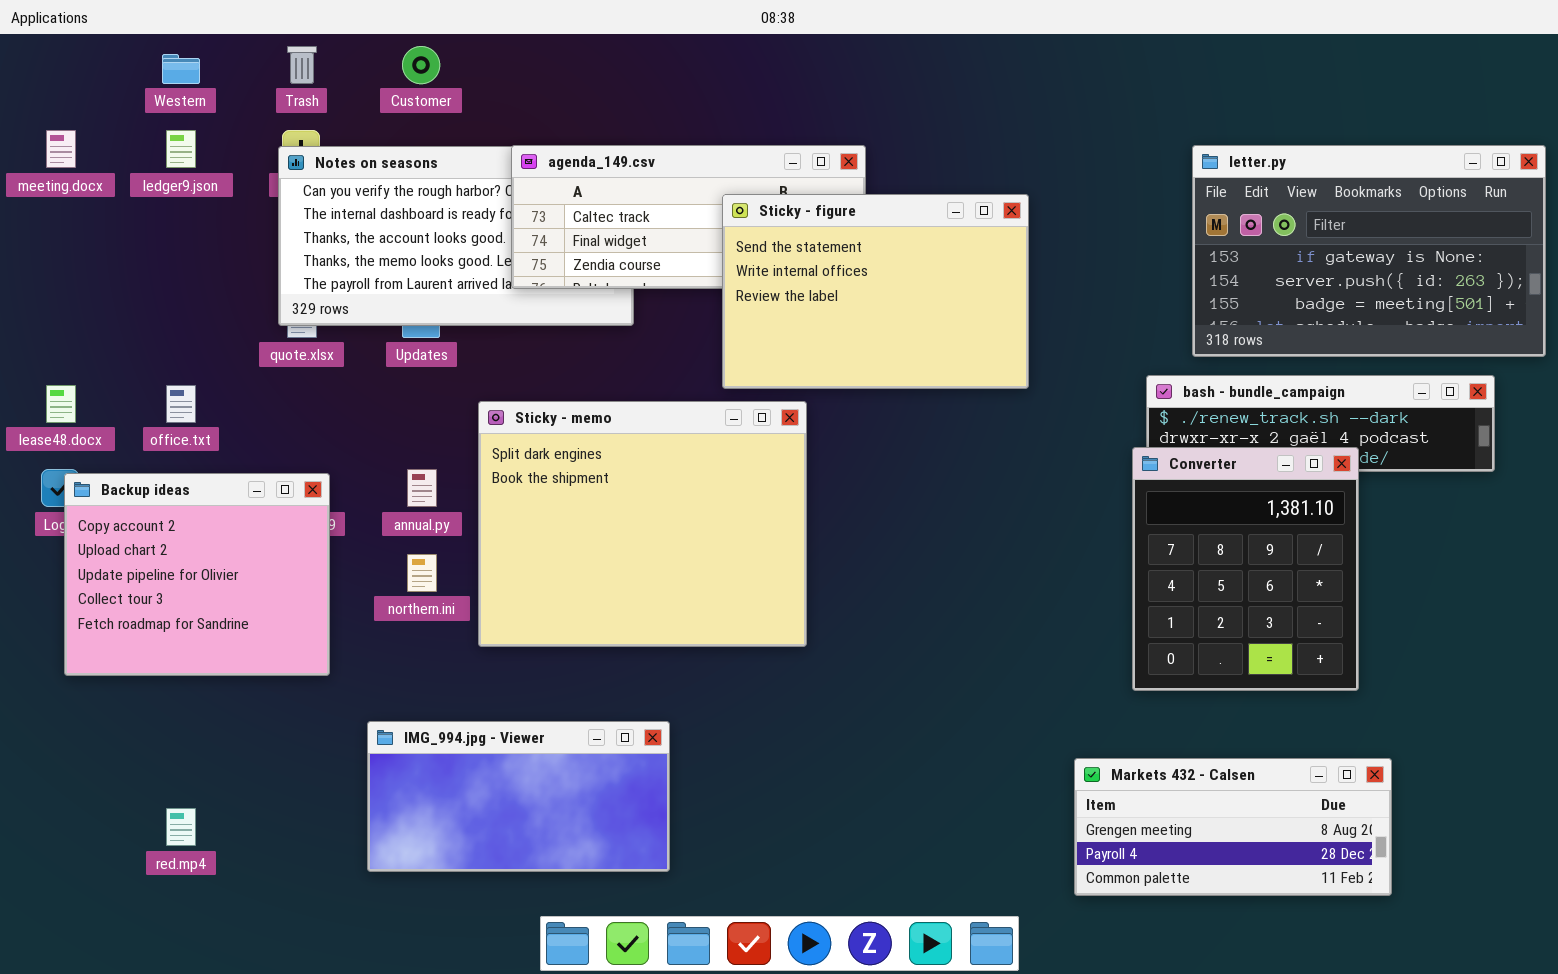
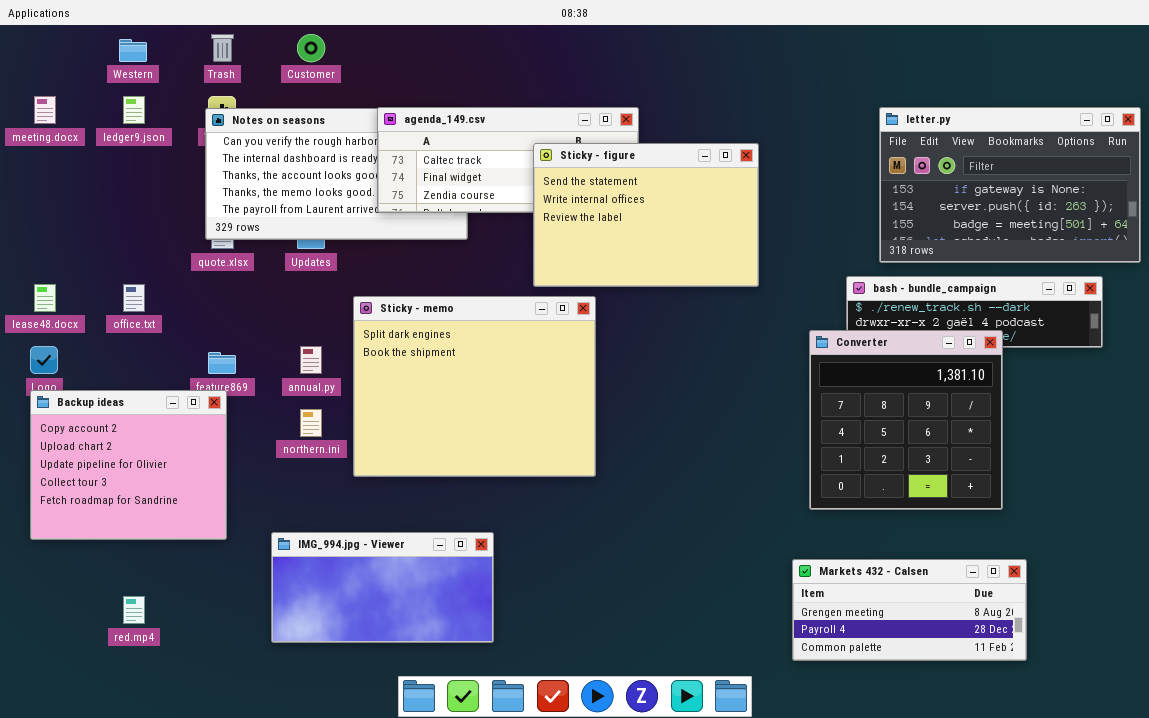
Converter: [1132,447,1359,691] -> [809,330,1003,510], resized
Backup ideas: [64,473,330,676] -> [30,390,227,540], moved

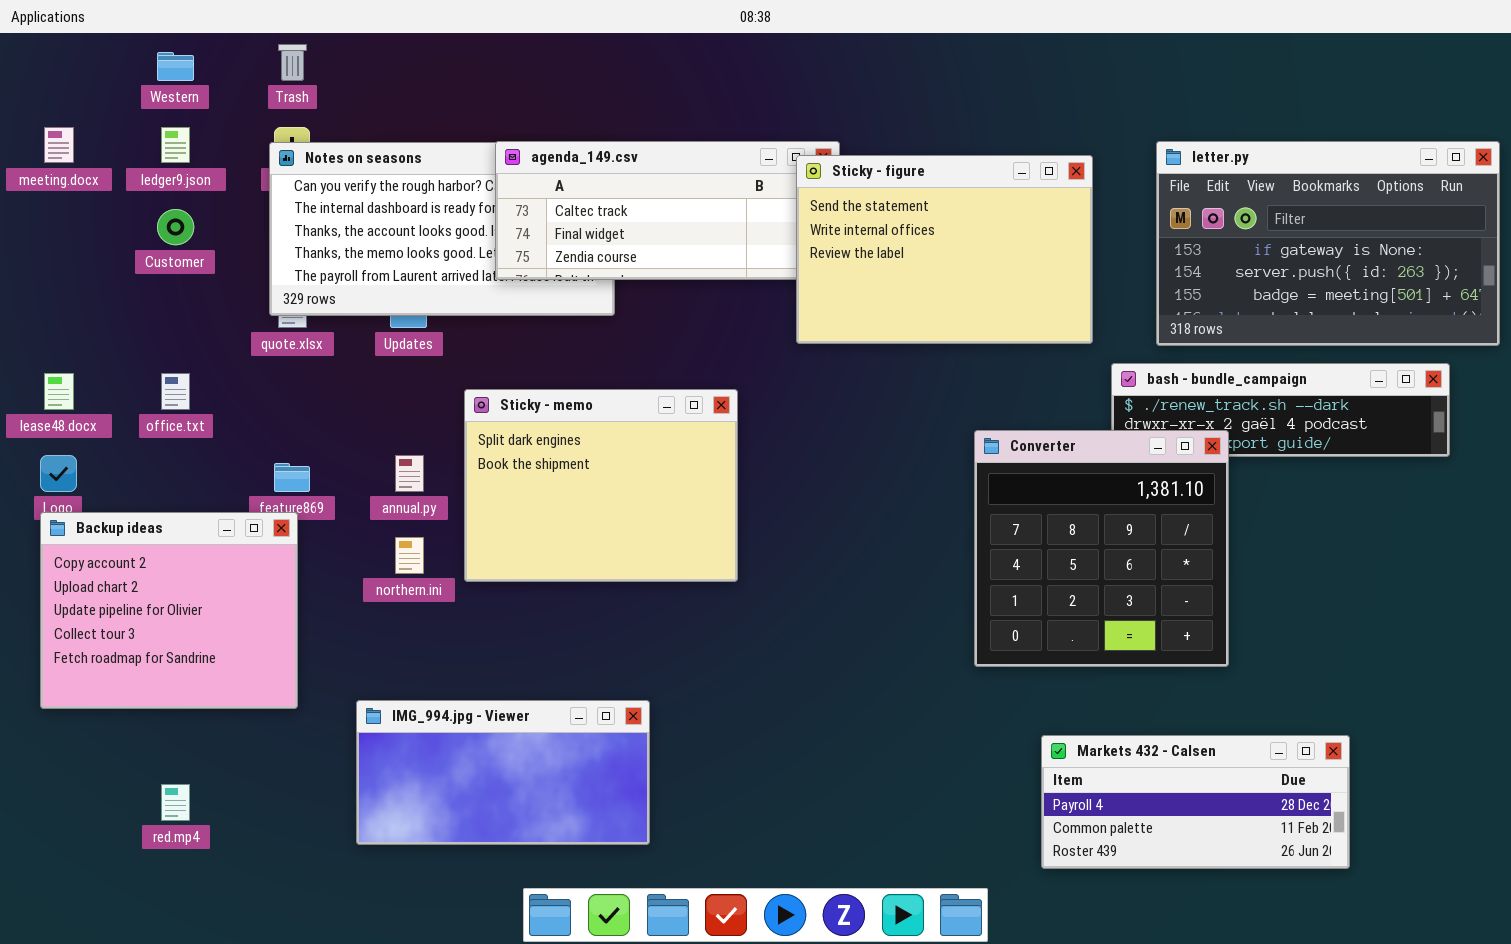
Customer: [297,34,325,62] -> [157,209,194,245], moved
Sticky - figure: [533,143,759,287] -> [796,155,1093,344], moved
Sticky - memo: [353,296,596,477] -> [464,389,738,582], resized
Converter: [809,330,1003,510] -> [974,430,1229,667], moved
Markets 432 - Calsen: [792,559,1027,661] -> [1041,735,1350,869], scrolled down 1 row

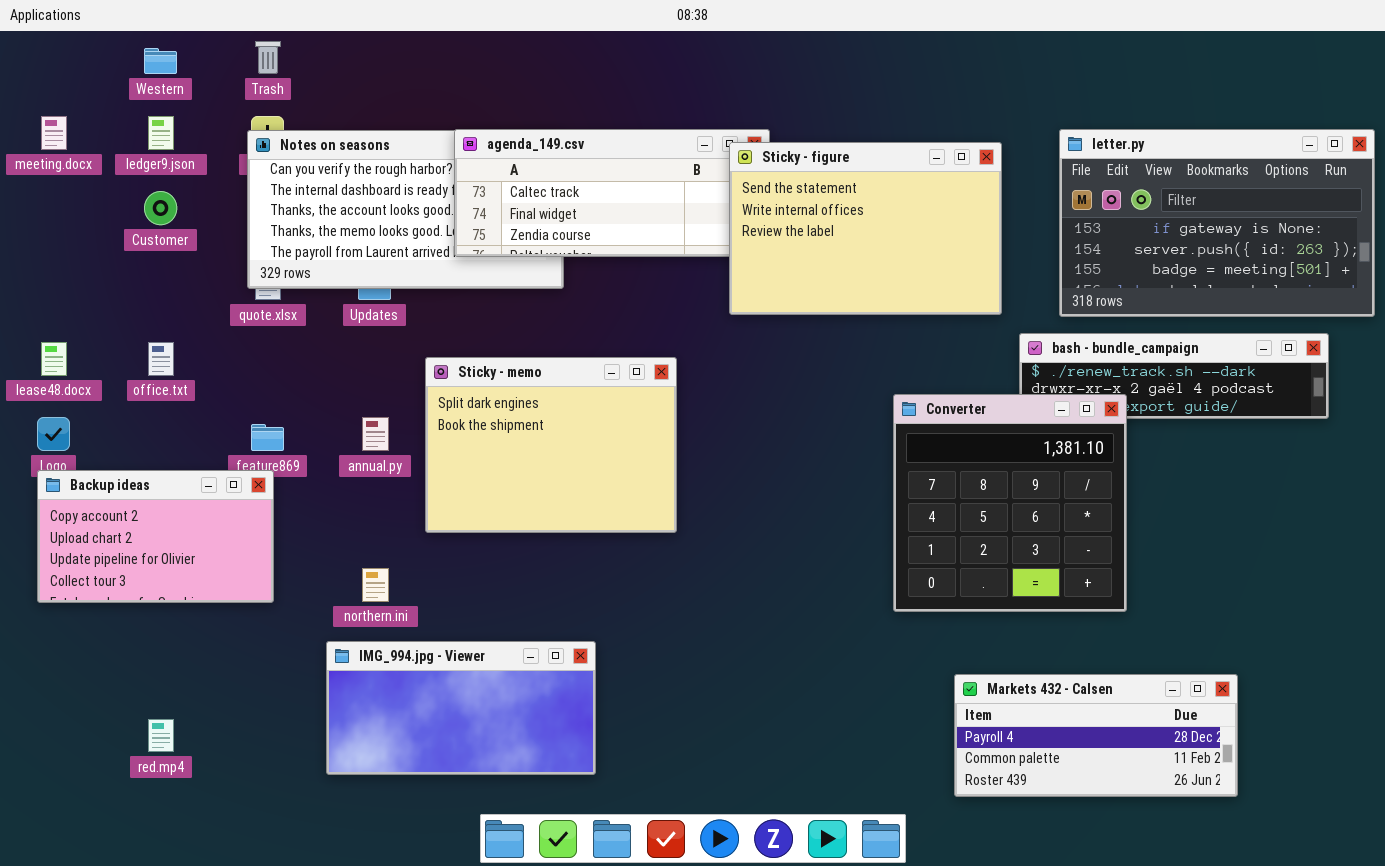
Backup ideas: [40,512,298,709] -> [37,470,274,603], resized
northern.ini: [395,537,424,574] -> [362,568,389,602], moved

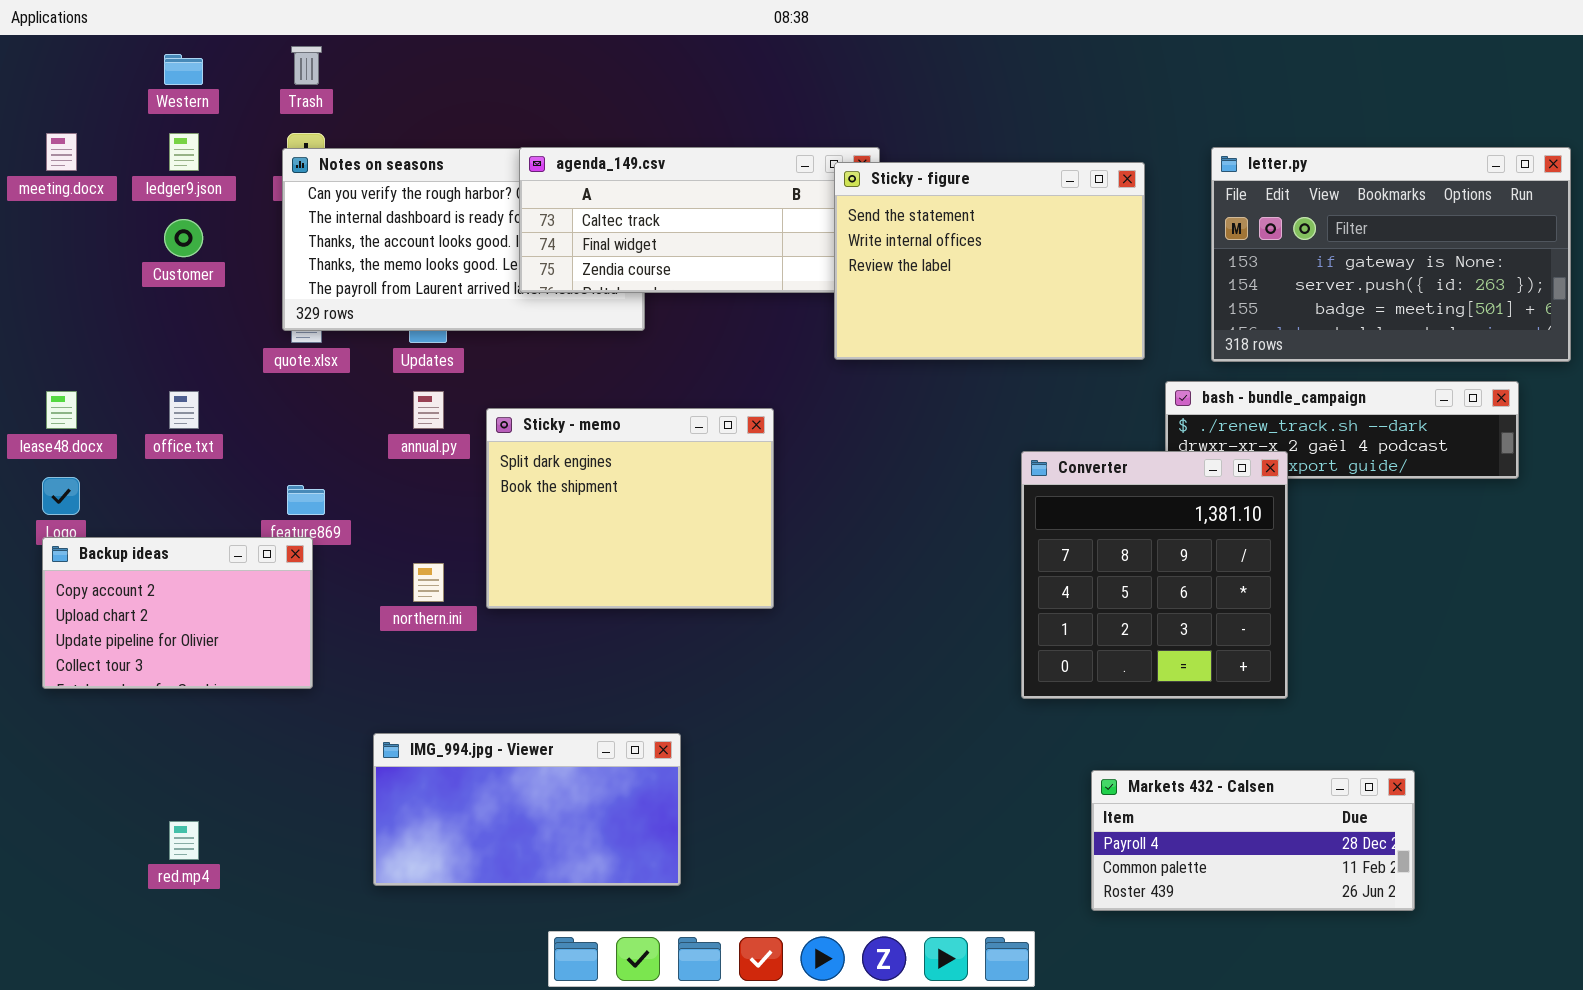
annual.py: [362,417,389,451] -> [413,391,444,429], moved
northern.ini: [362,568,389,602] -> [413,563,444,602], moved

